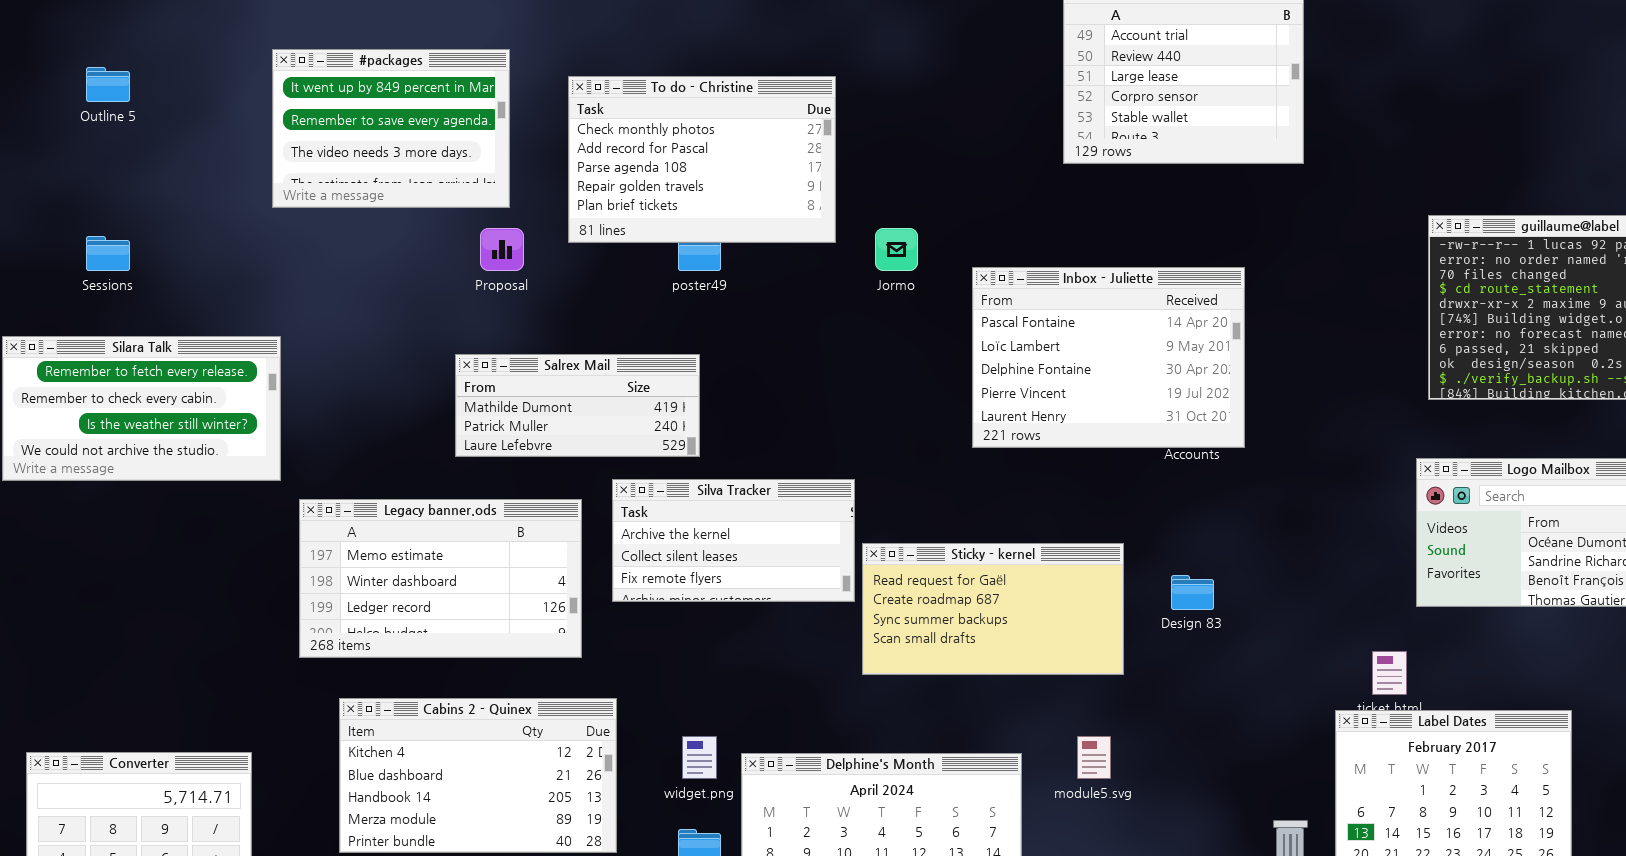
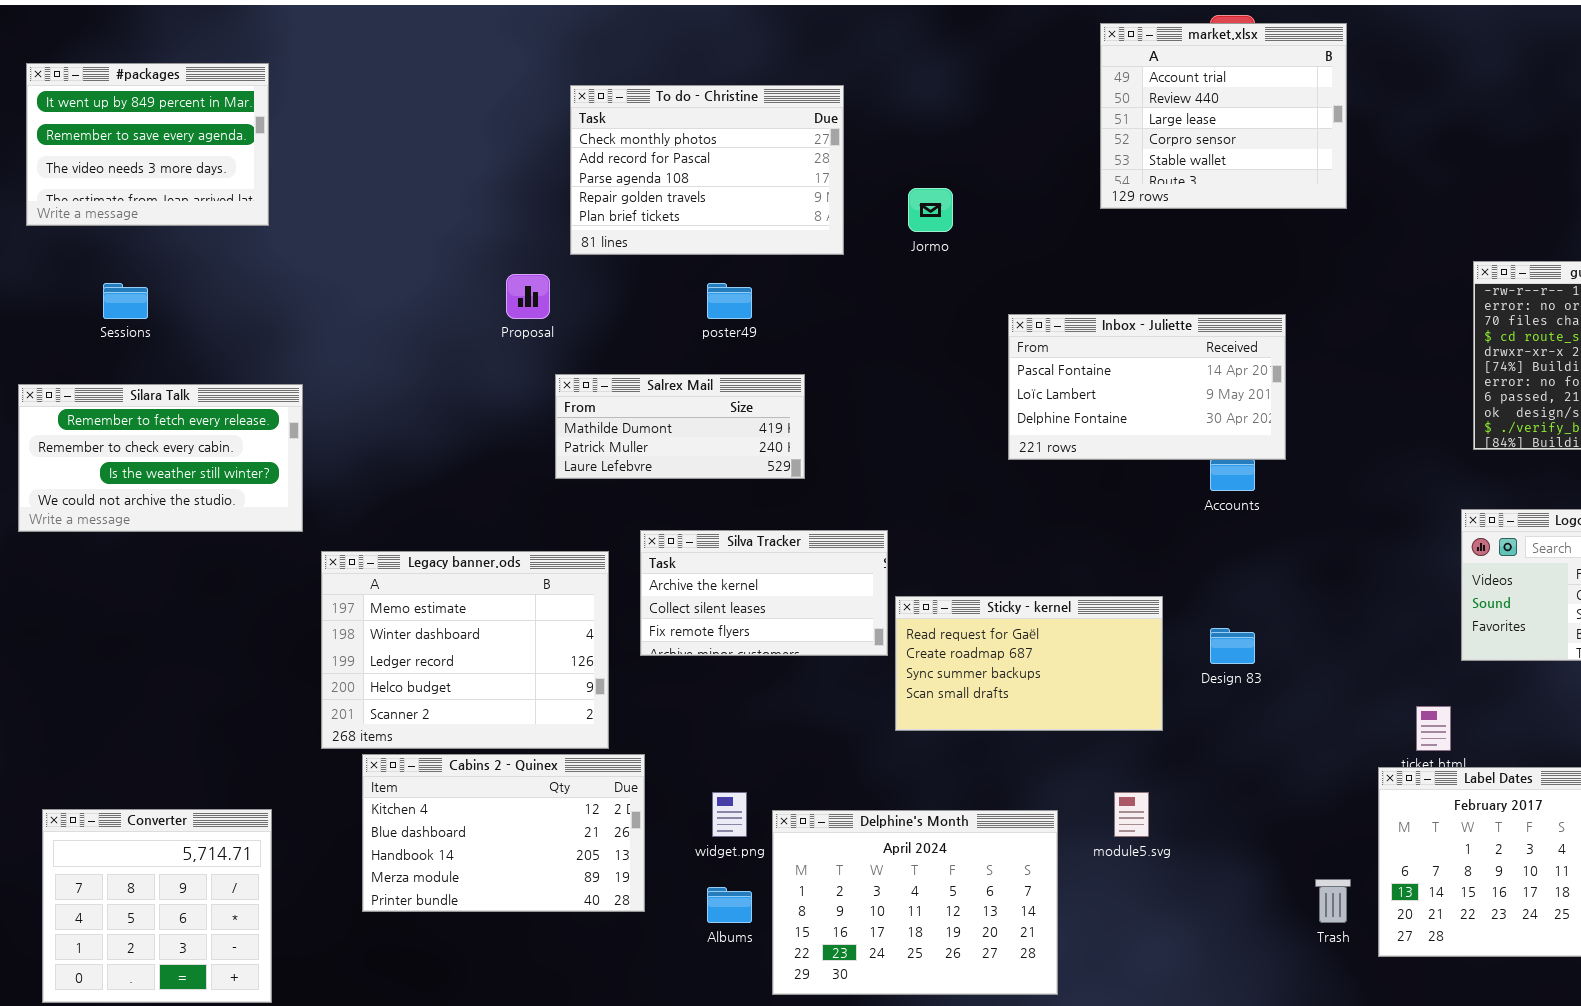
#packages: [272,49,510,208] -> [26,63,269,226], moved
To do - Christine: [568,76,836,243] -> [570,85,844,255], moved
Jormo: [875,228,918,271] -> [908,188,953,232], moved
Inbox - Juliette: [972,267,1245,448] -> [1008,314,1286,460], resized
Salrex Mail: [455,354,700,457] -> [555,374,805,479], moved
Legacy banner.ods: [299,499,582,658] -> [321,551,609,749], resized

